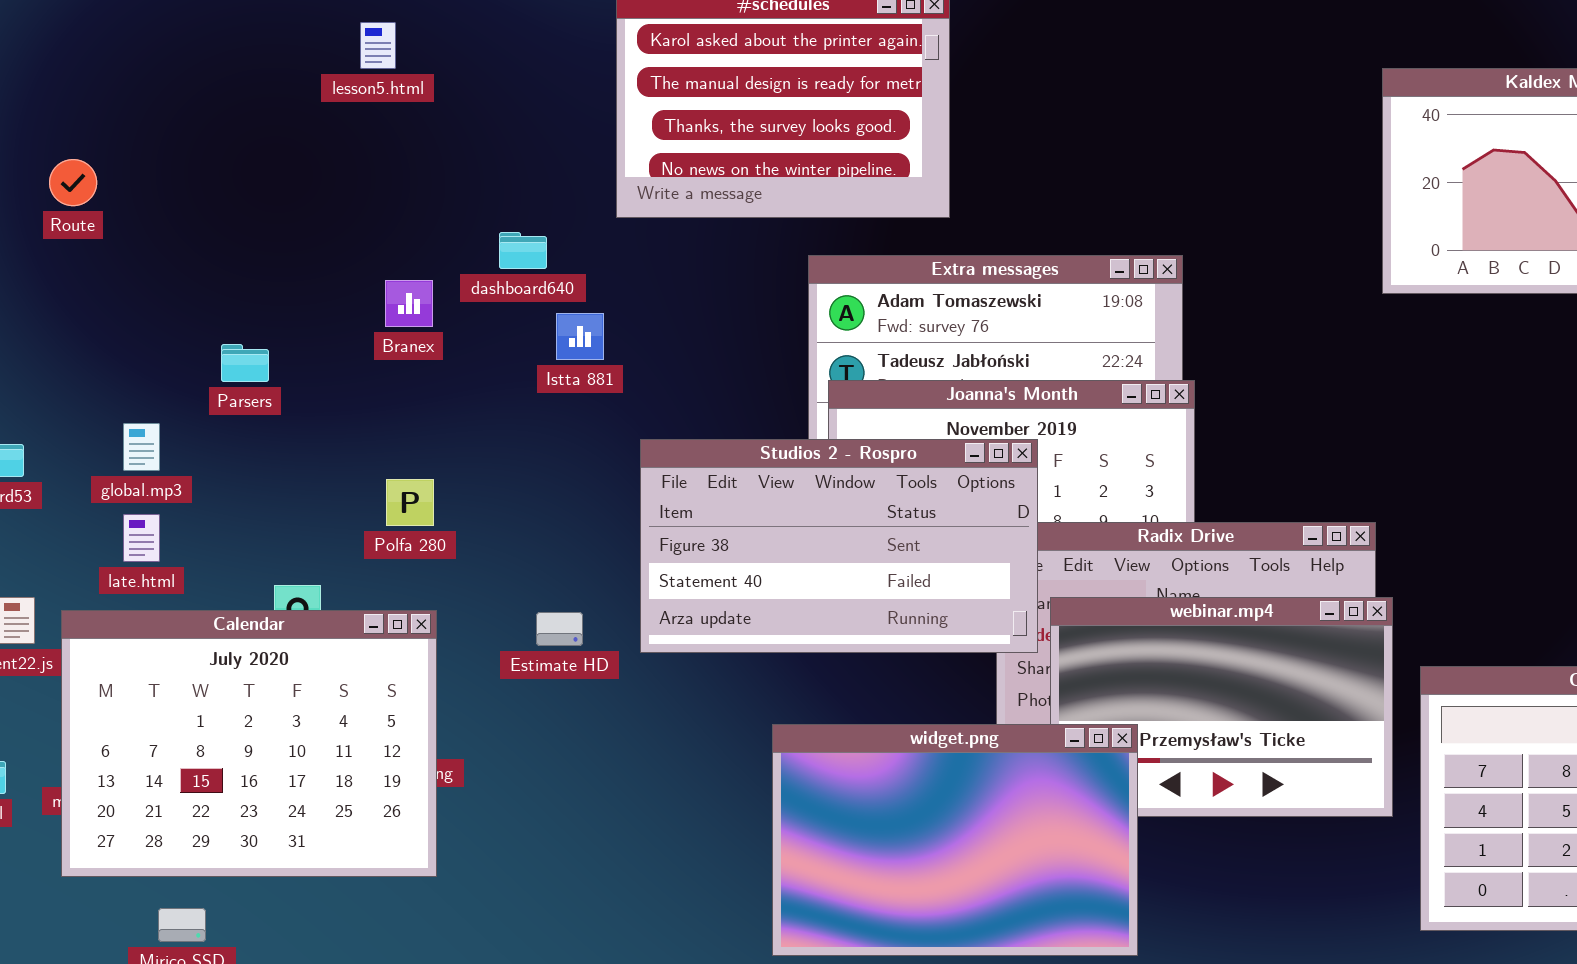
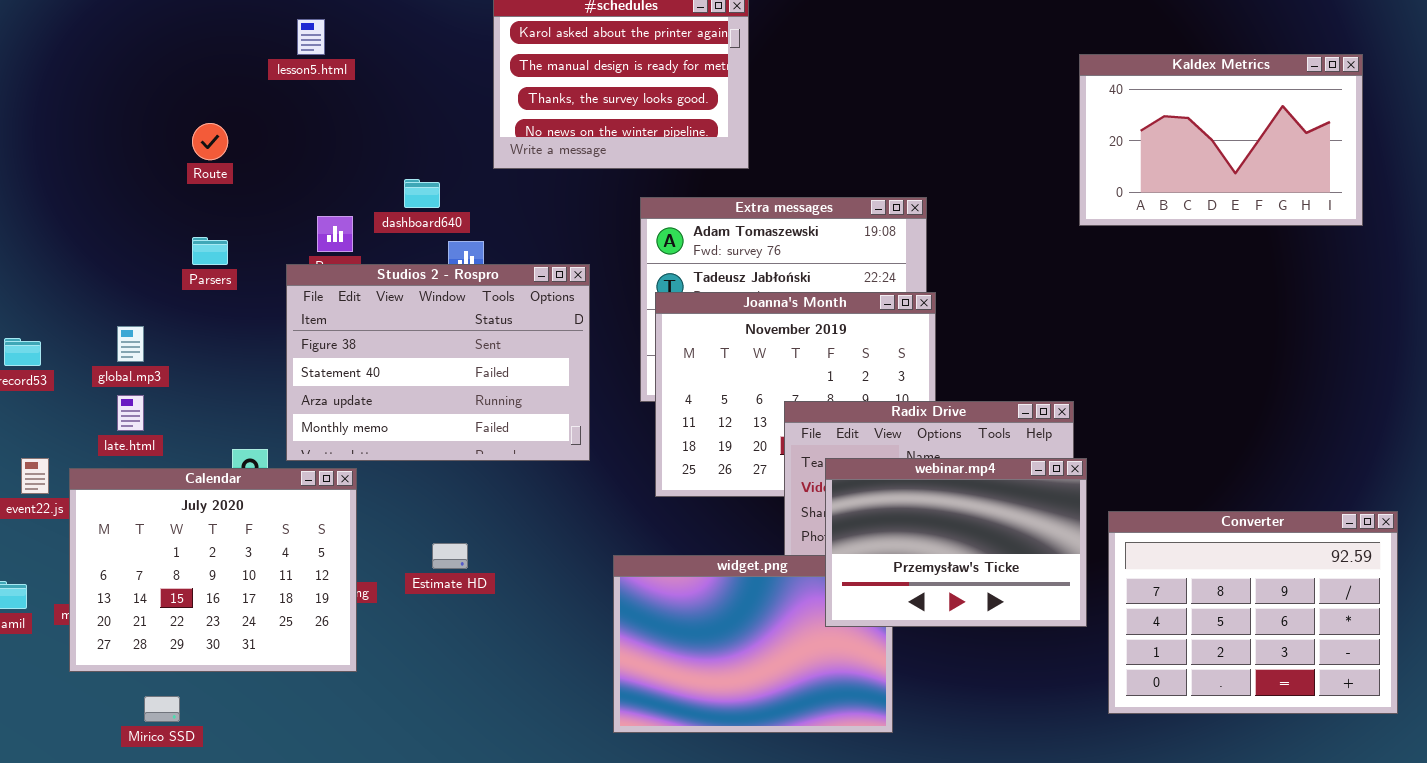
Route: [49,159,97,206] -> [192,123,228,160], moved
Parsers: [221,344,269,382] -> [192,237,228,265], moved
Studios 2 - Rospro: [640,439,1038,653] -> [286,264,590,461], moved, resized
webinar.mp4: [1050,597,1393,817] -> [825,458,1087,627], raised
Estimate HD: [536,612,583,646] -> [432,543,468,569], moved

